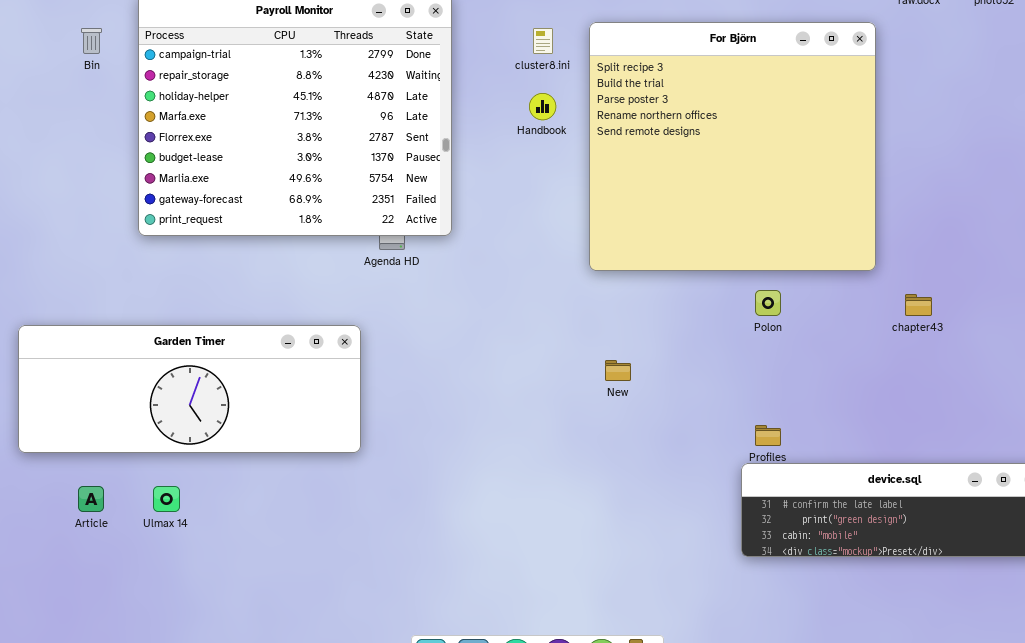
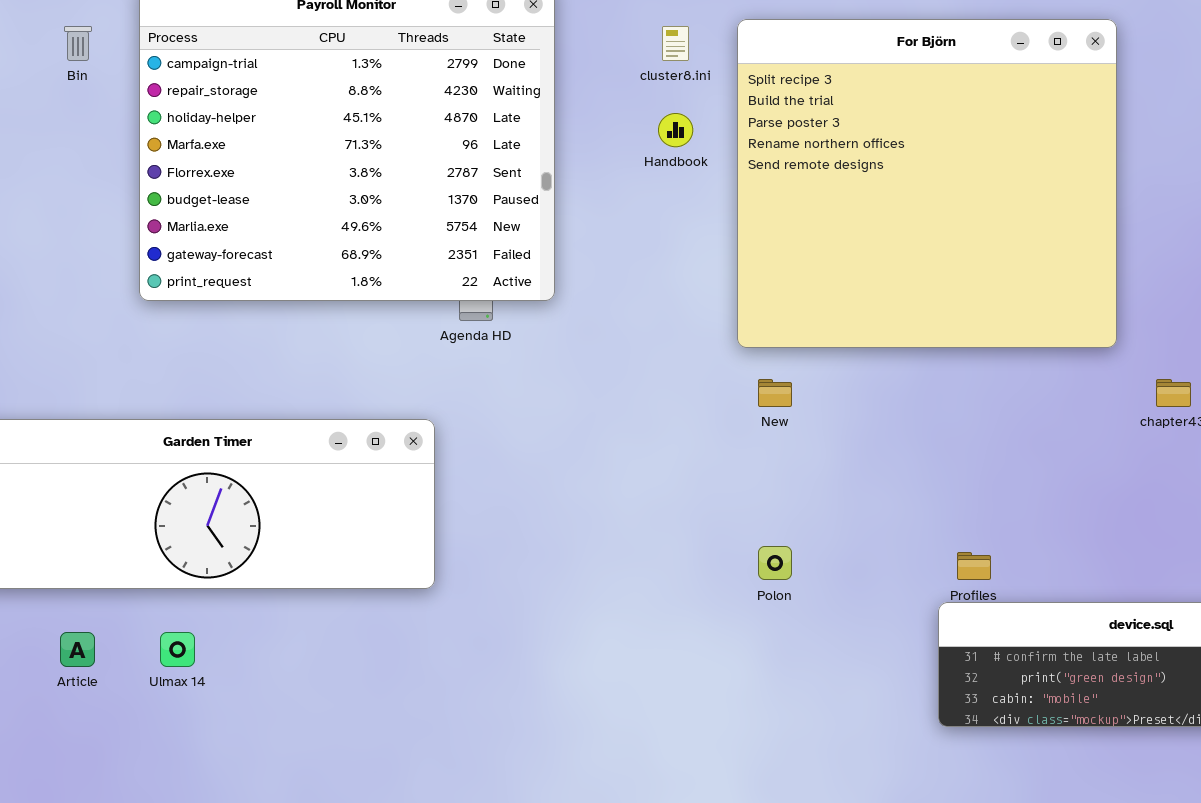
Polon: [755,290,781,316] -> [758,546,792,580], moved
New: [605,360,631,381] -> [758,379,792,407], moved

